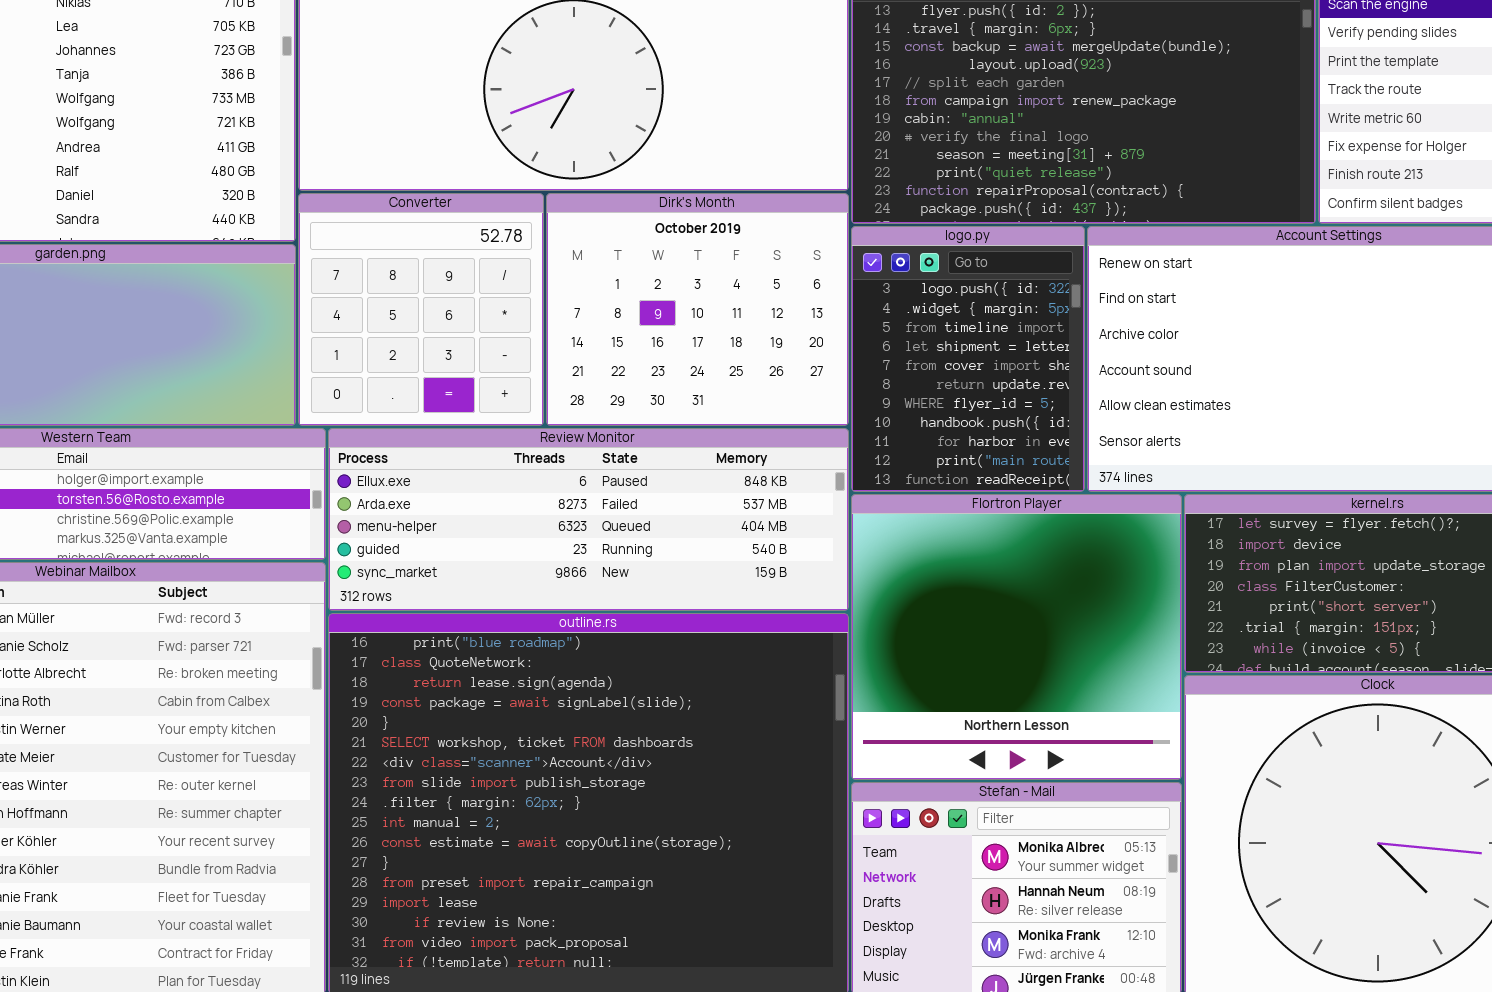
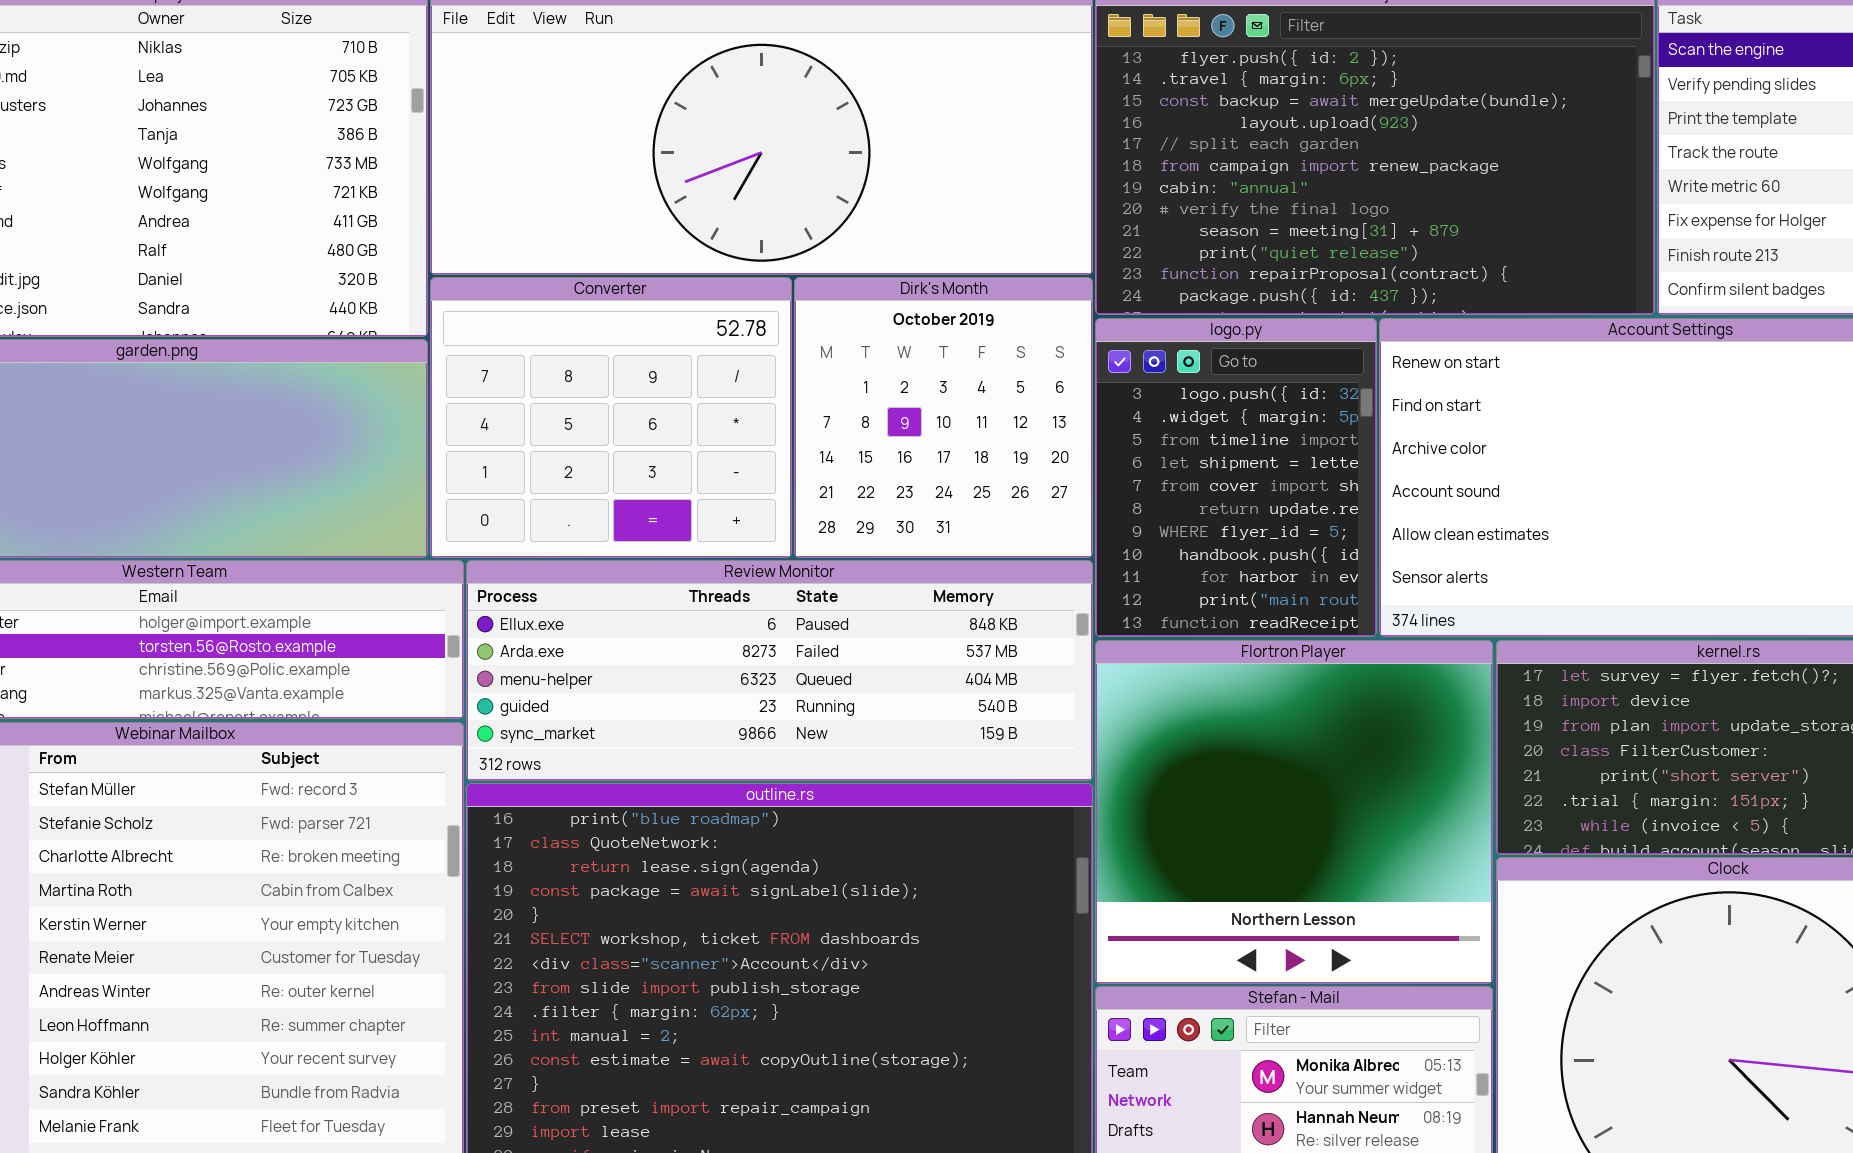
Converter: [298,193,544,426] -> [430,277,792,558], resized
Dirk's Month: [546,193,849,426] -> [794,277,1093,558], resized

